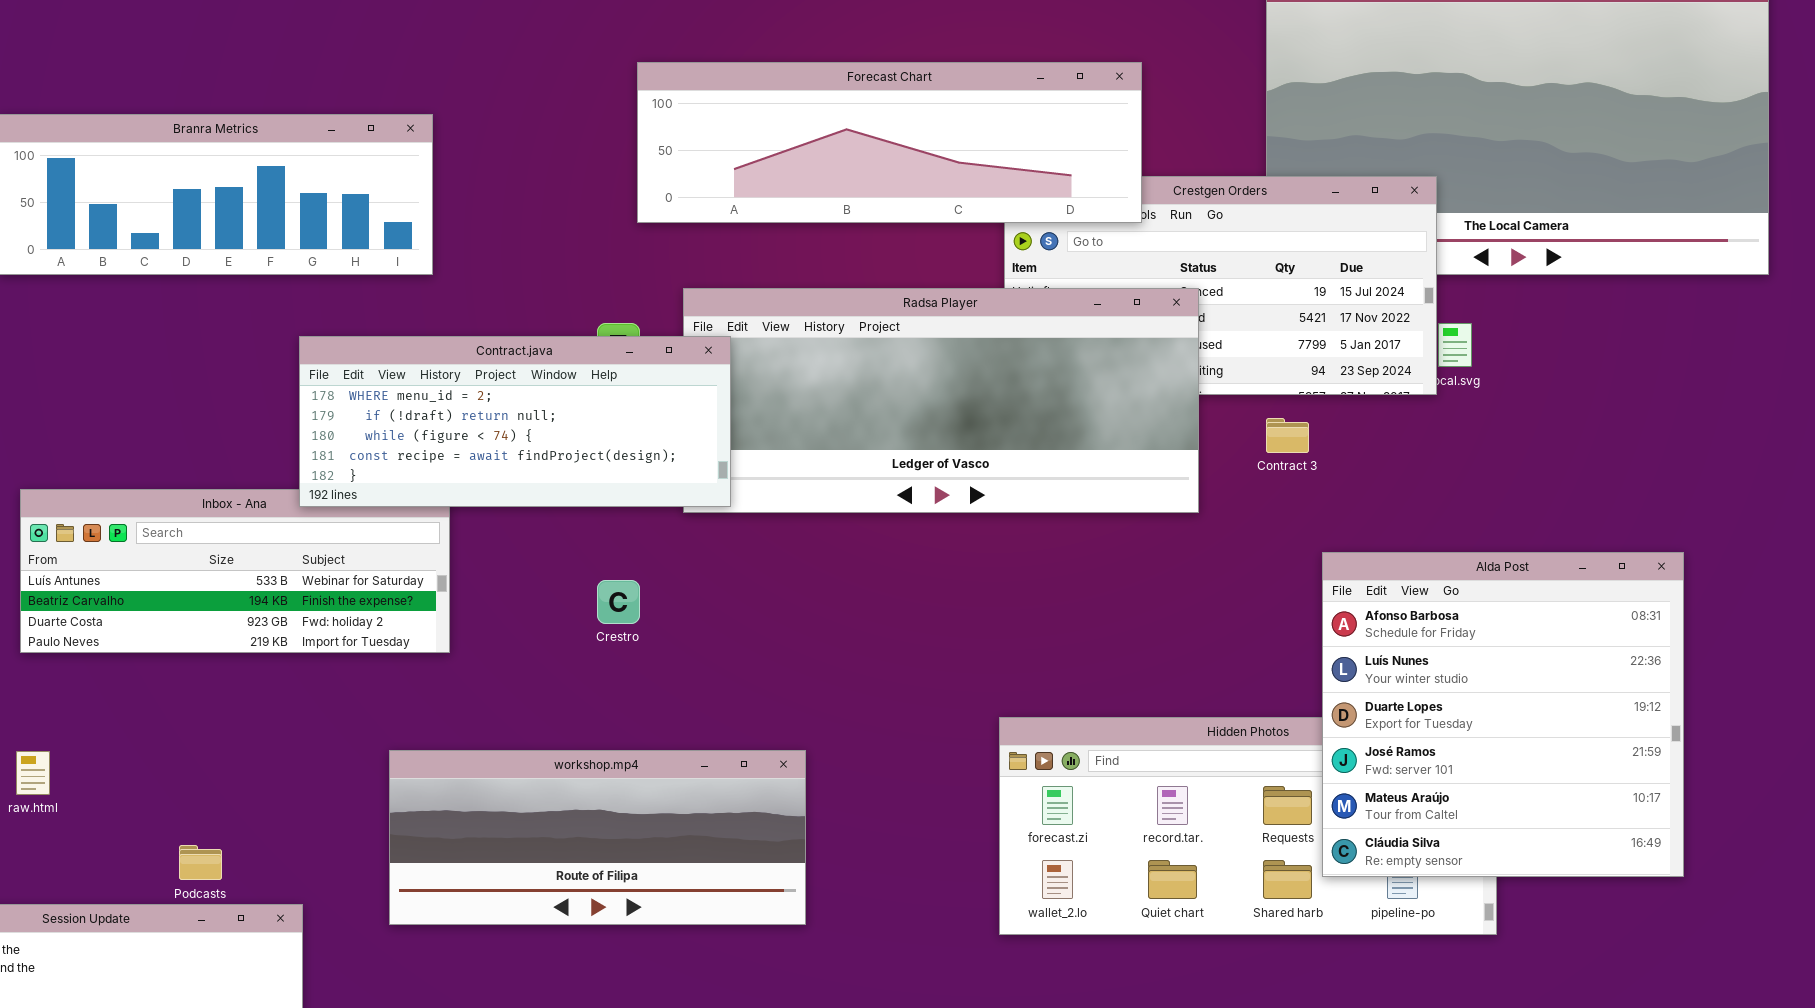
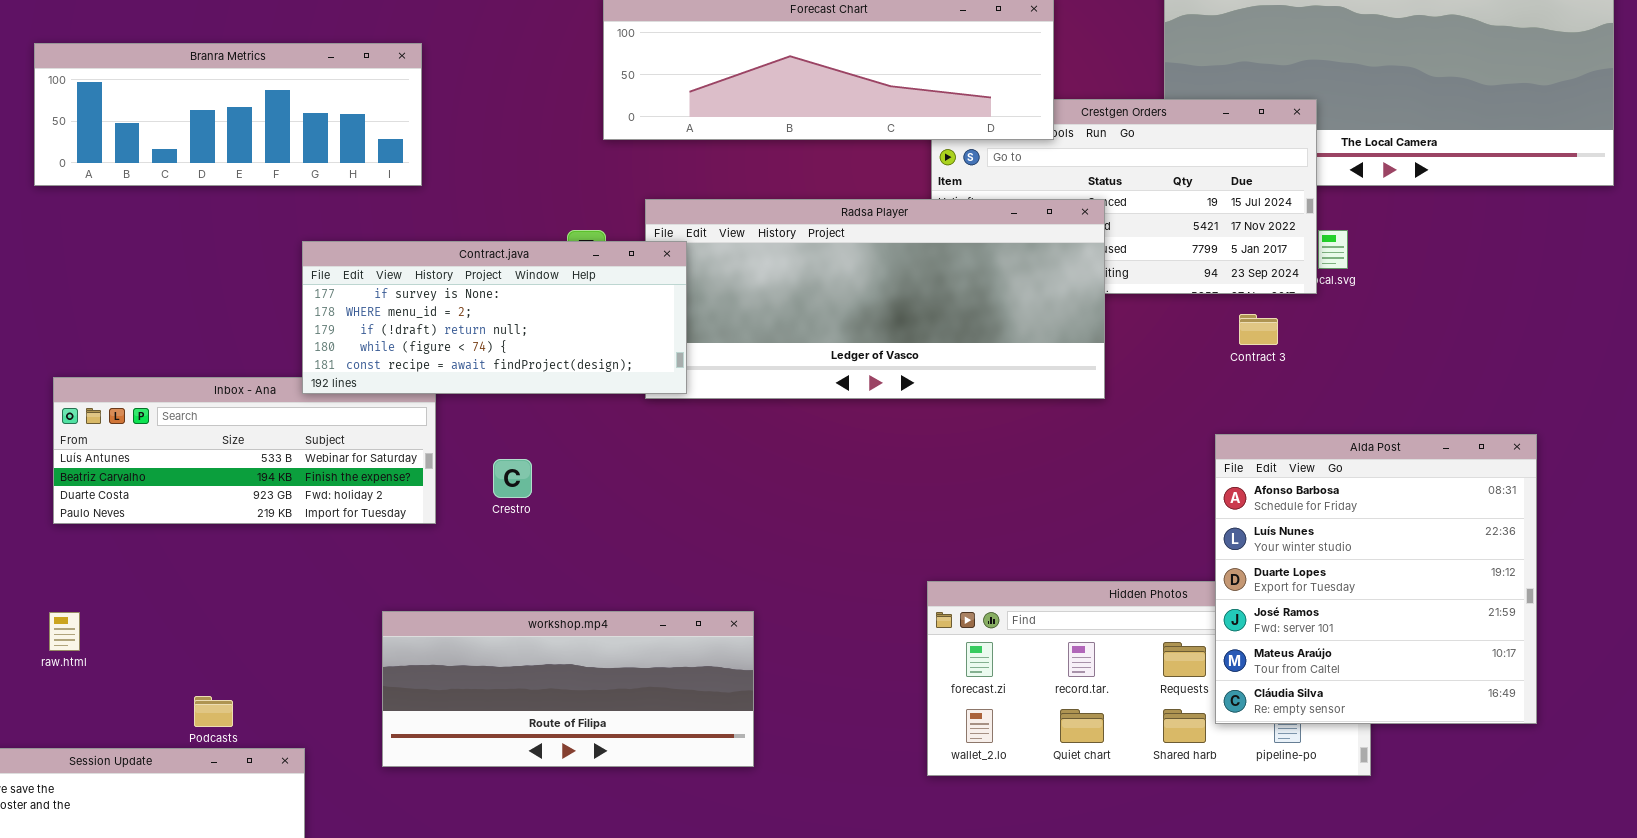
Contract.java: [299,336,731,507] -> [302,241,687,394], scrolled up 1 row
Contract 3: [1266,418,1309,453] -> [1239,314,1278,345], moved
Crestro: [597,580,640,624] -> [493,459,532,498], moved

